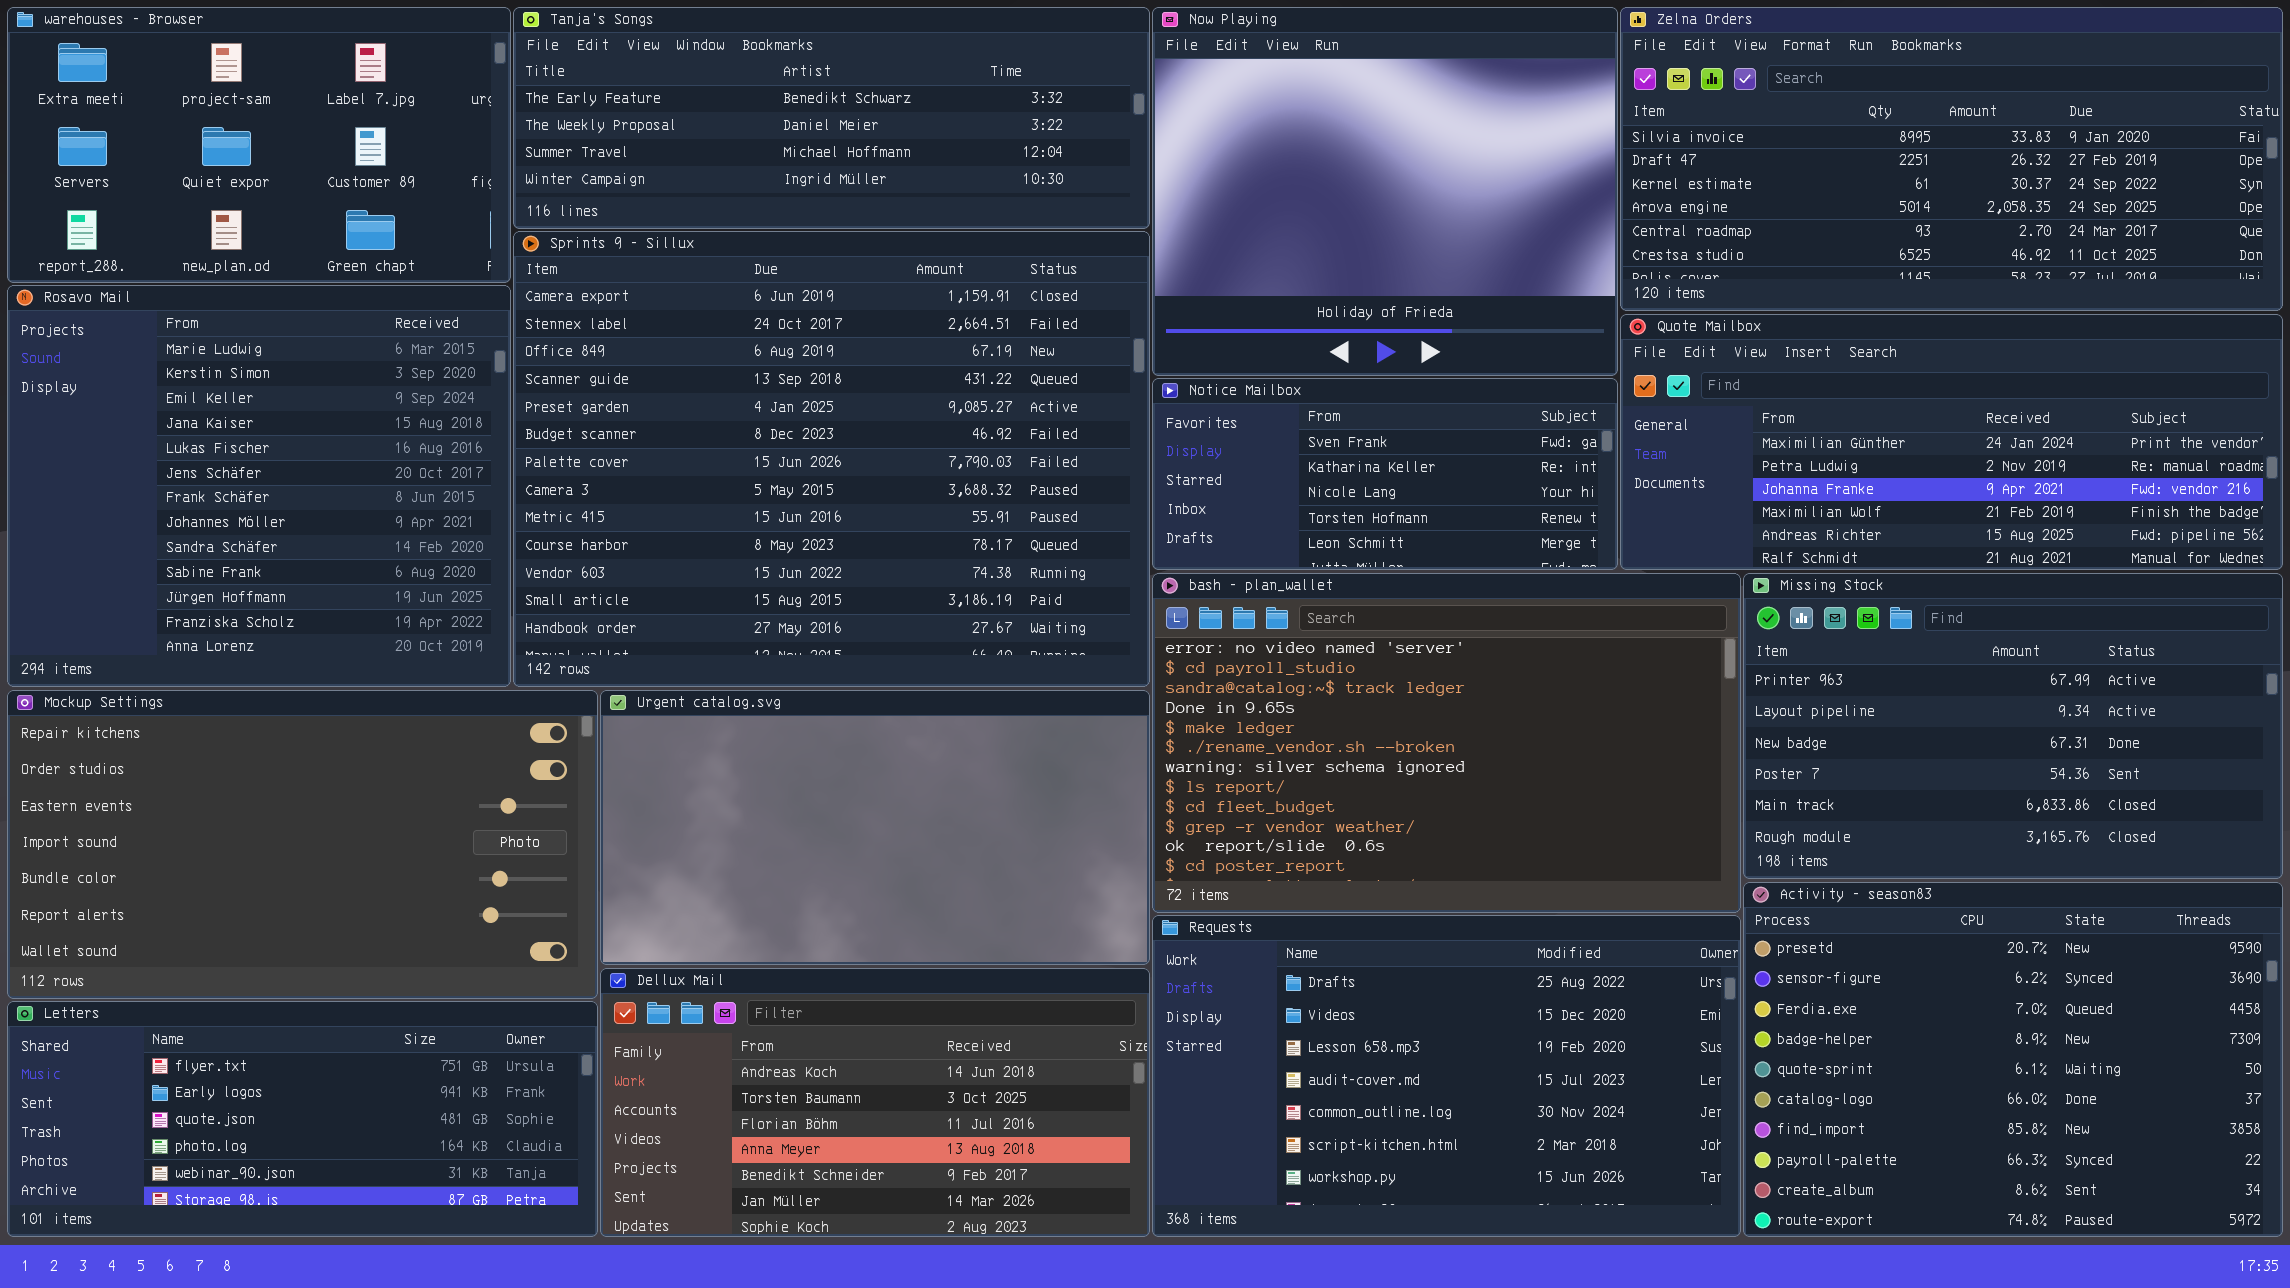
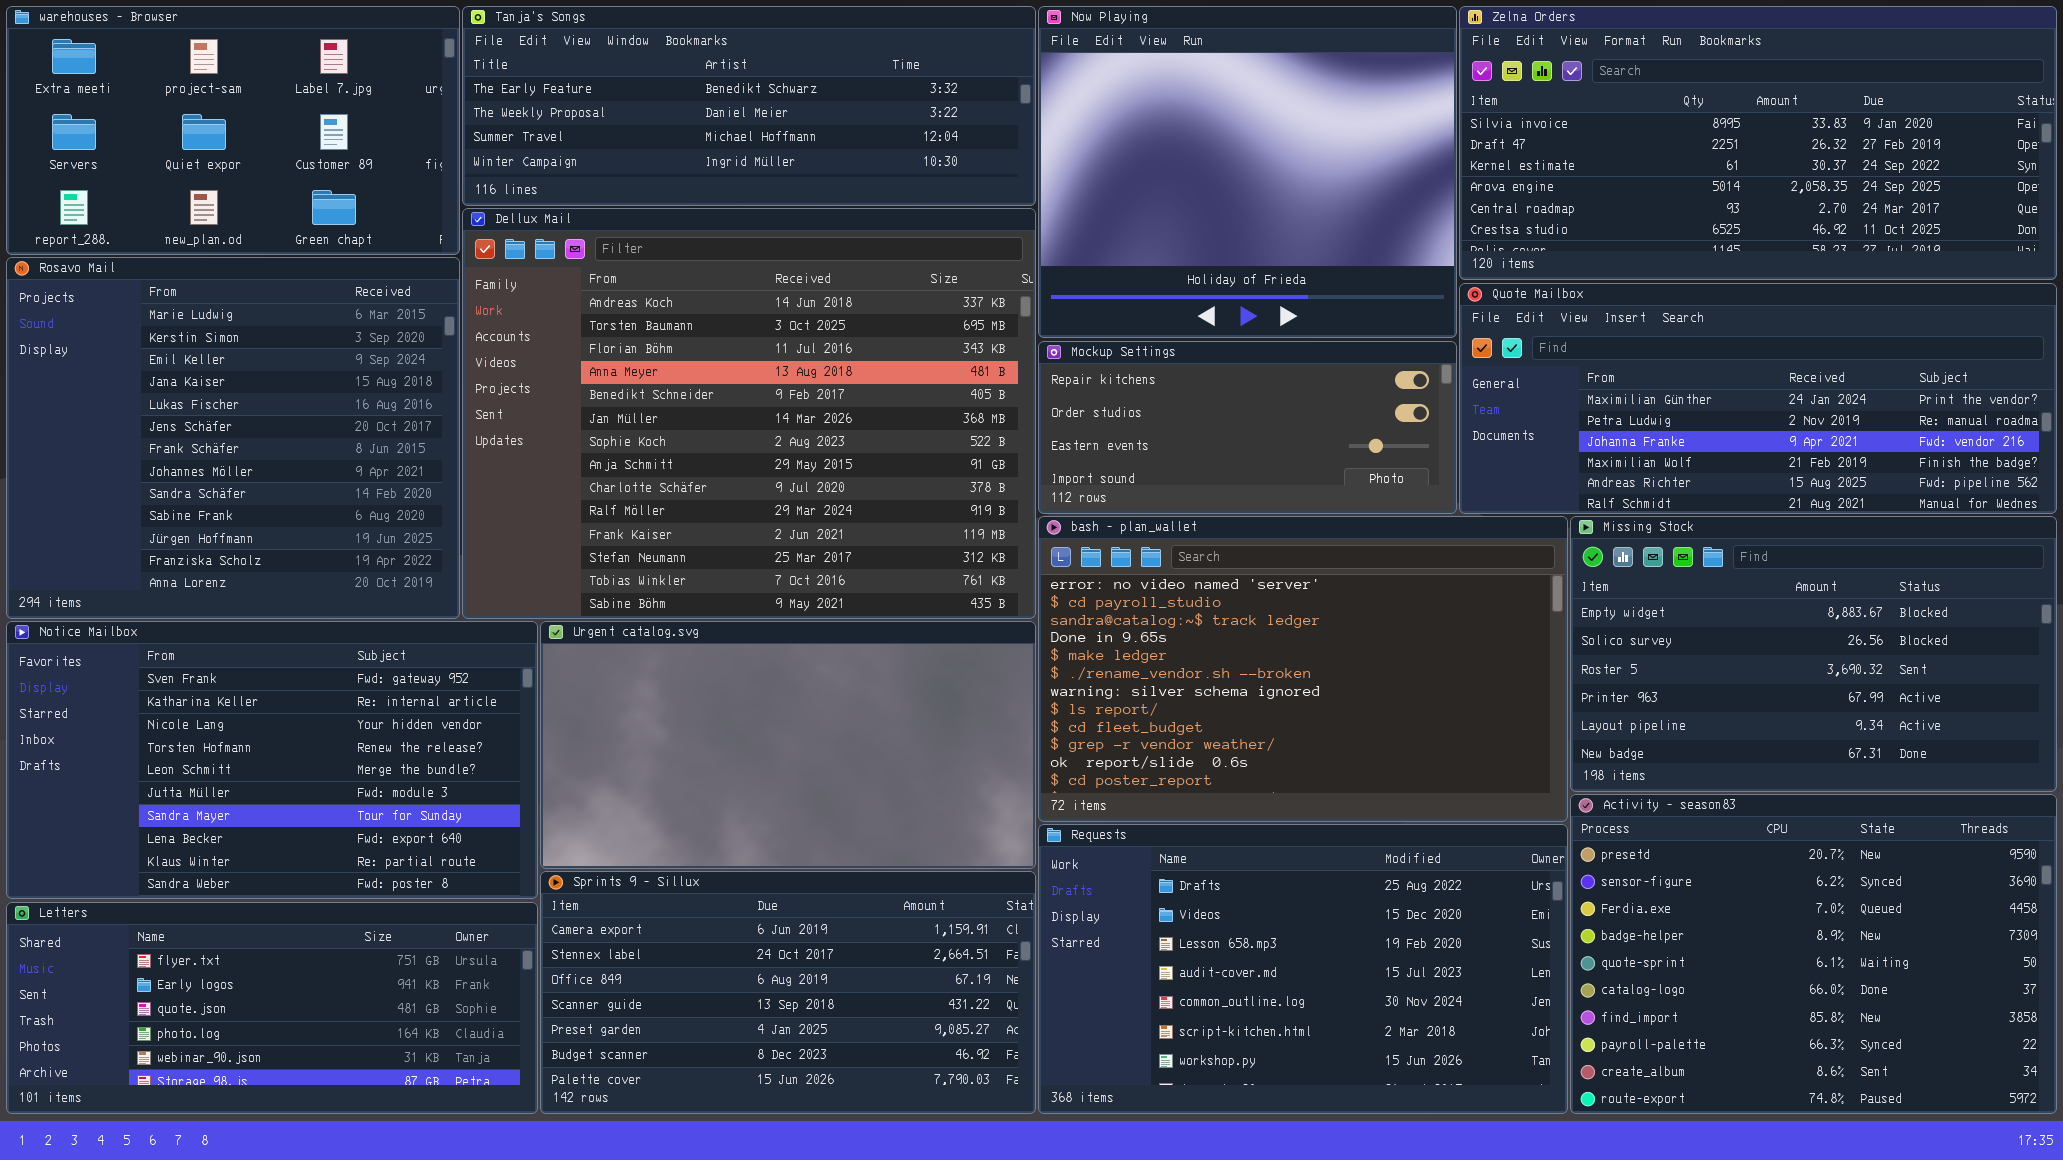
Sprints 9 - Sillux: [513,231,1150,687] -> [540,871,1036,1114], moved, resized
Notice Mailbox: [1152,378,1618,570] -> [6,621,538,899], moved, resized
Missing Stock: [1743,573,2283,879] -> [1570,516,2057,792], scrolled up 3 rows
Mockup Settings: [7,690,598,999] -> [1038,341,1457,514], moved, resized
Dellux Mail: [600,968,1150,1237] -> [462,208,1036,619], moved, resized

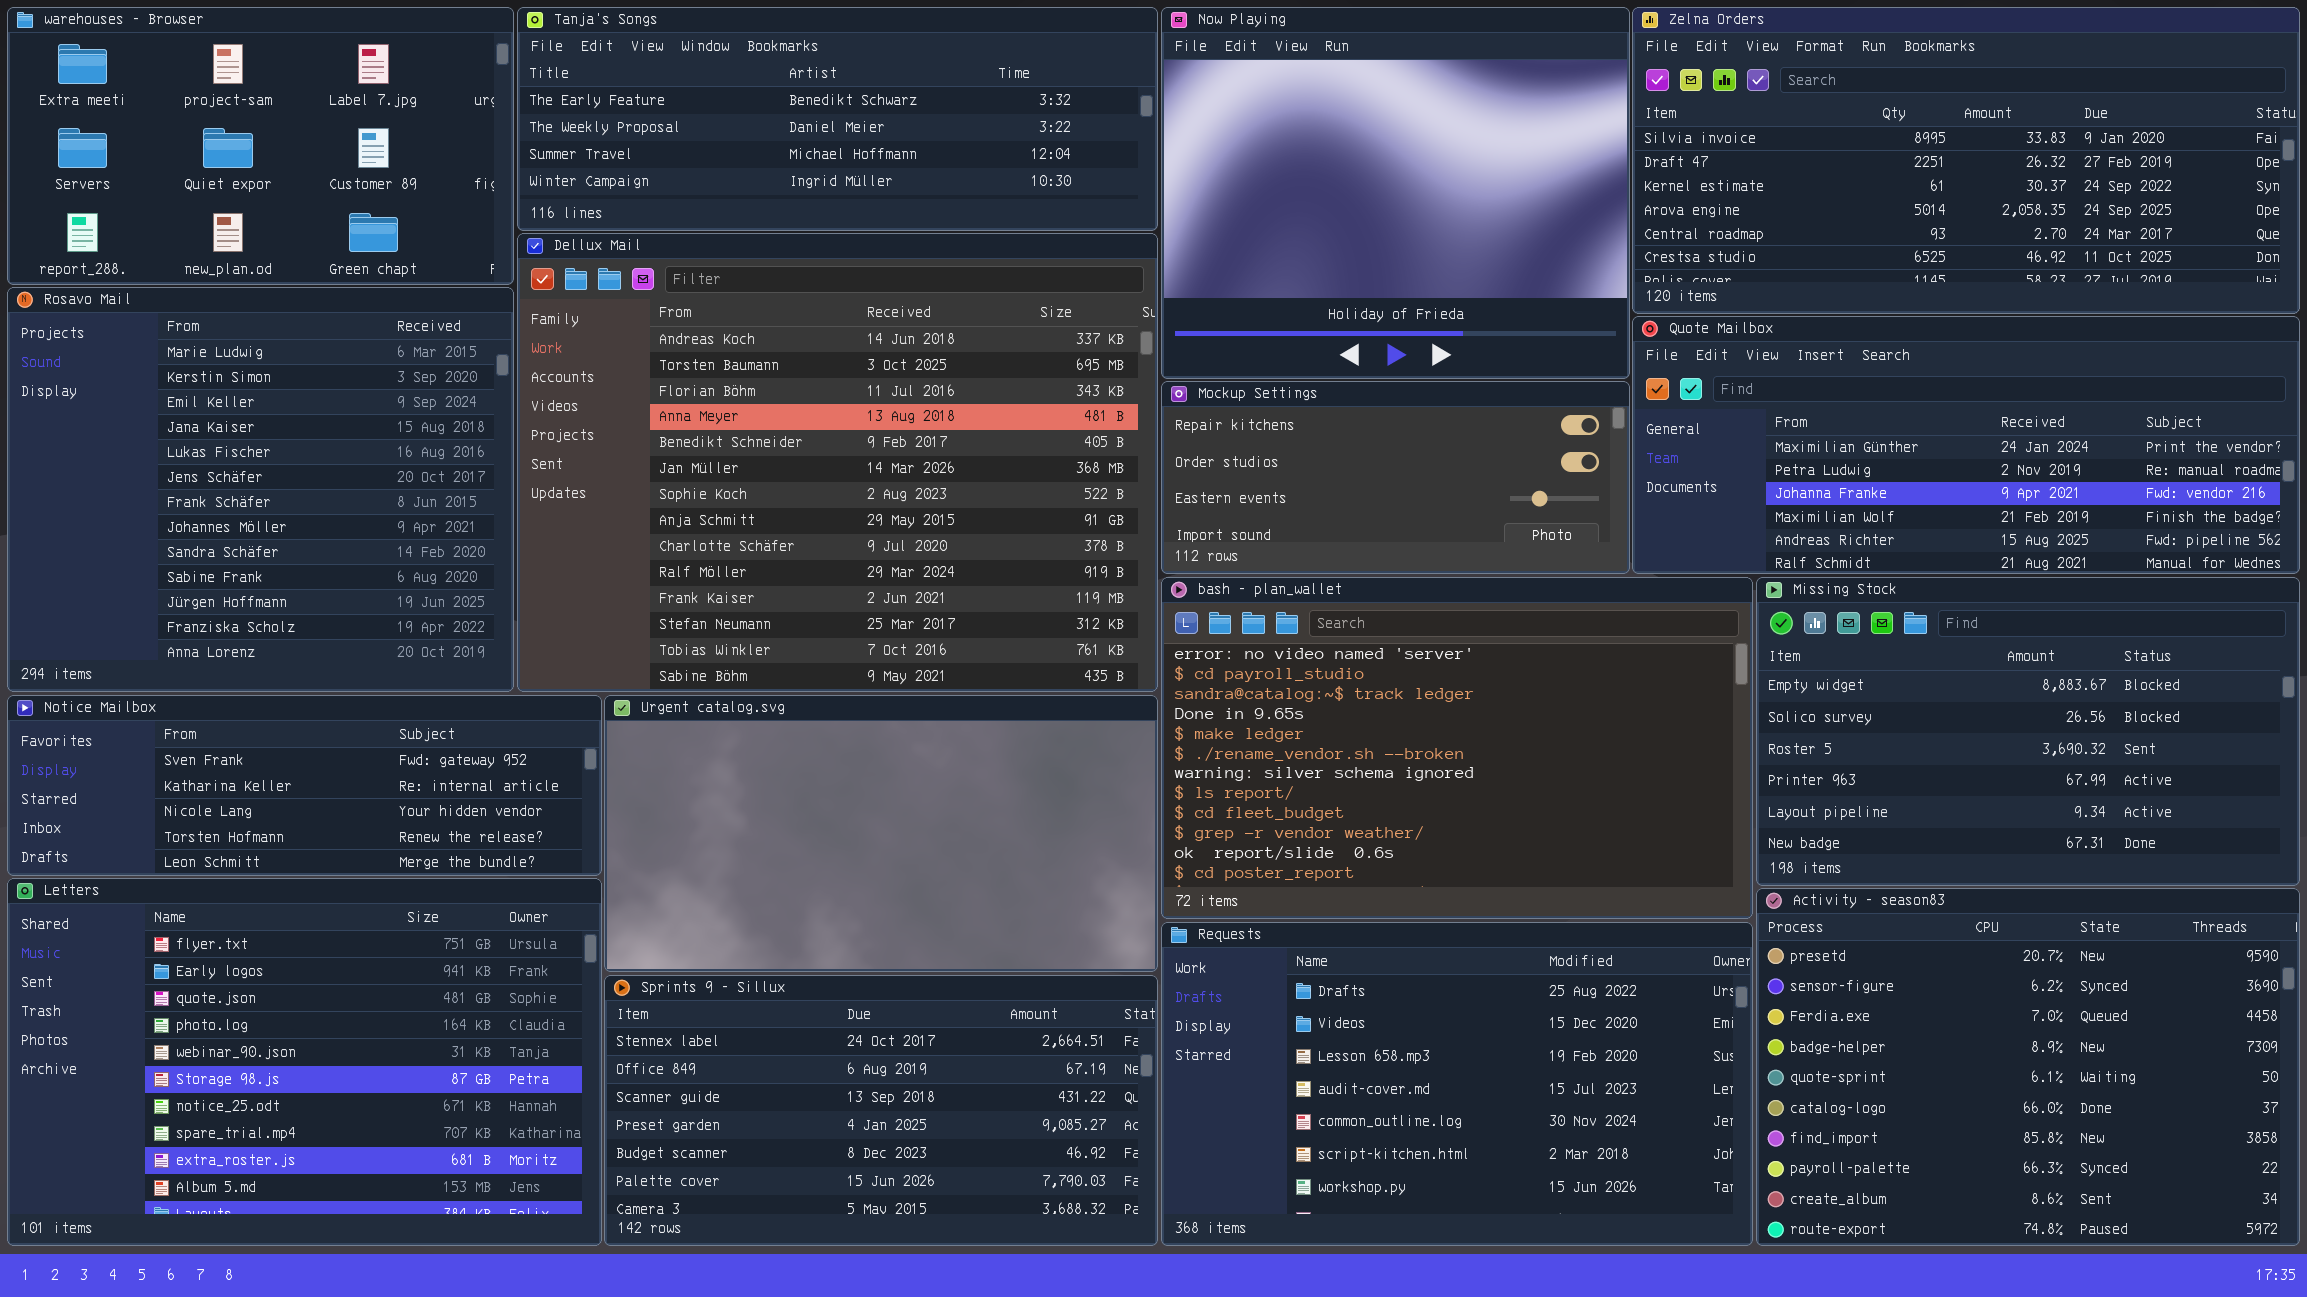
Notice Mailbox: [6,621,538,899] -> [7,695,602,876], resized
Sprints 9 - Sillux: [540,871,1036,1114] -> [604,975,1158,1246], scrolled down 1 row
Letters: [6,902,538,1114] -> [7,878,602,1246], resized

